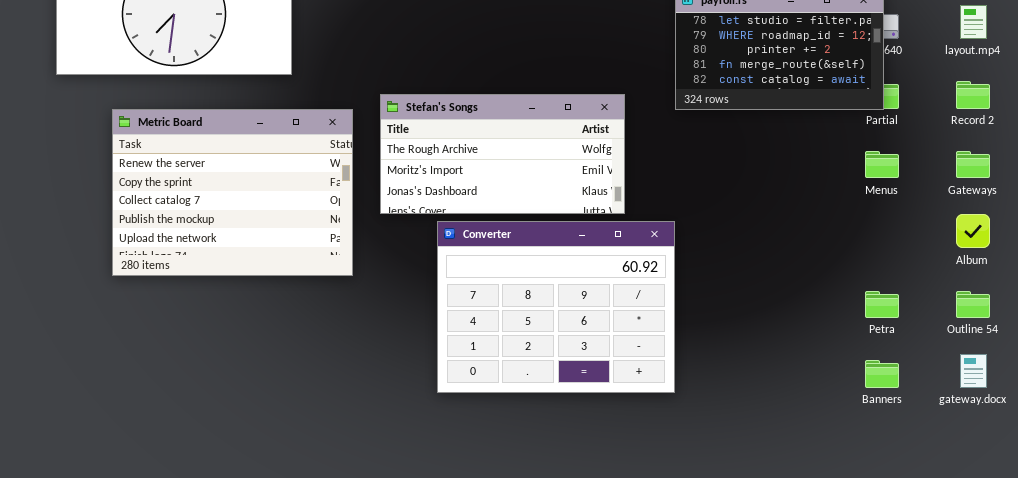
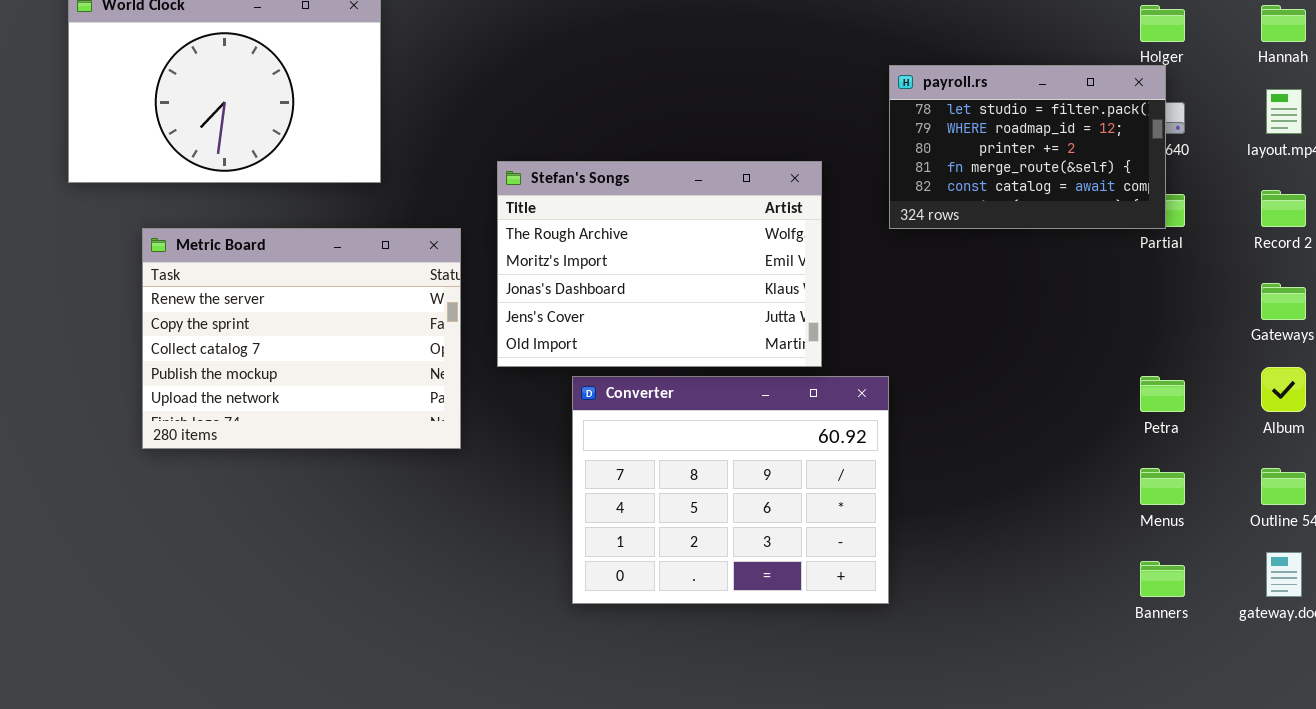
Stefan's Songs: [380,94,625,214] -> [497,161,822,367], resized
Menus: [865,151,899,178] -> [1140,468,1185,505], moved
Petra: [865,291,899,318] -> [1140,376,1185,412], moved

